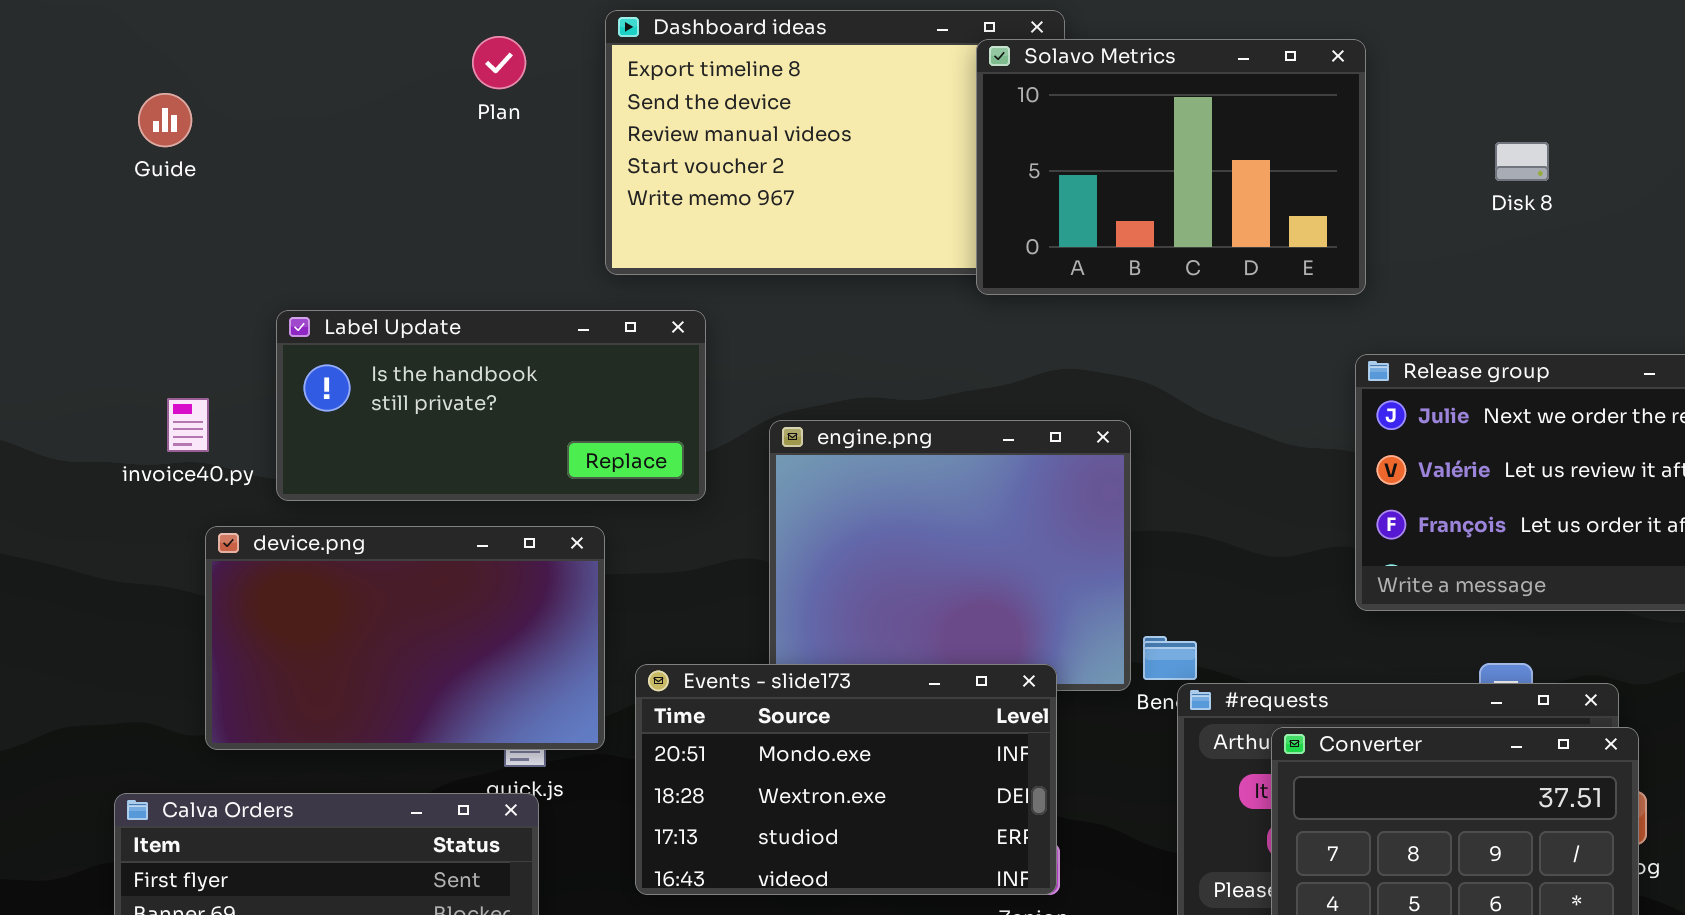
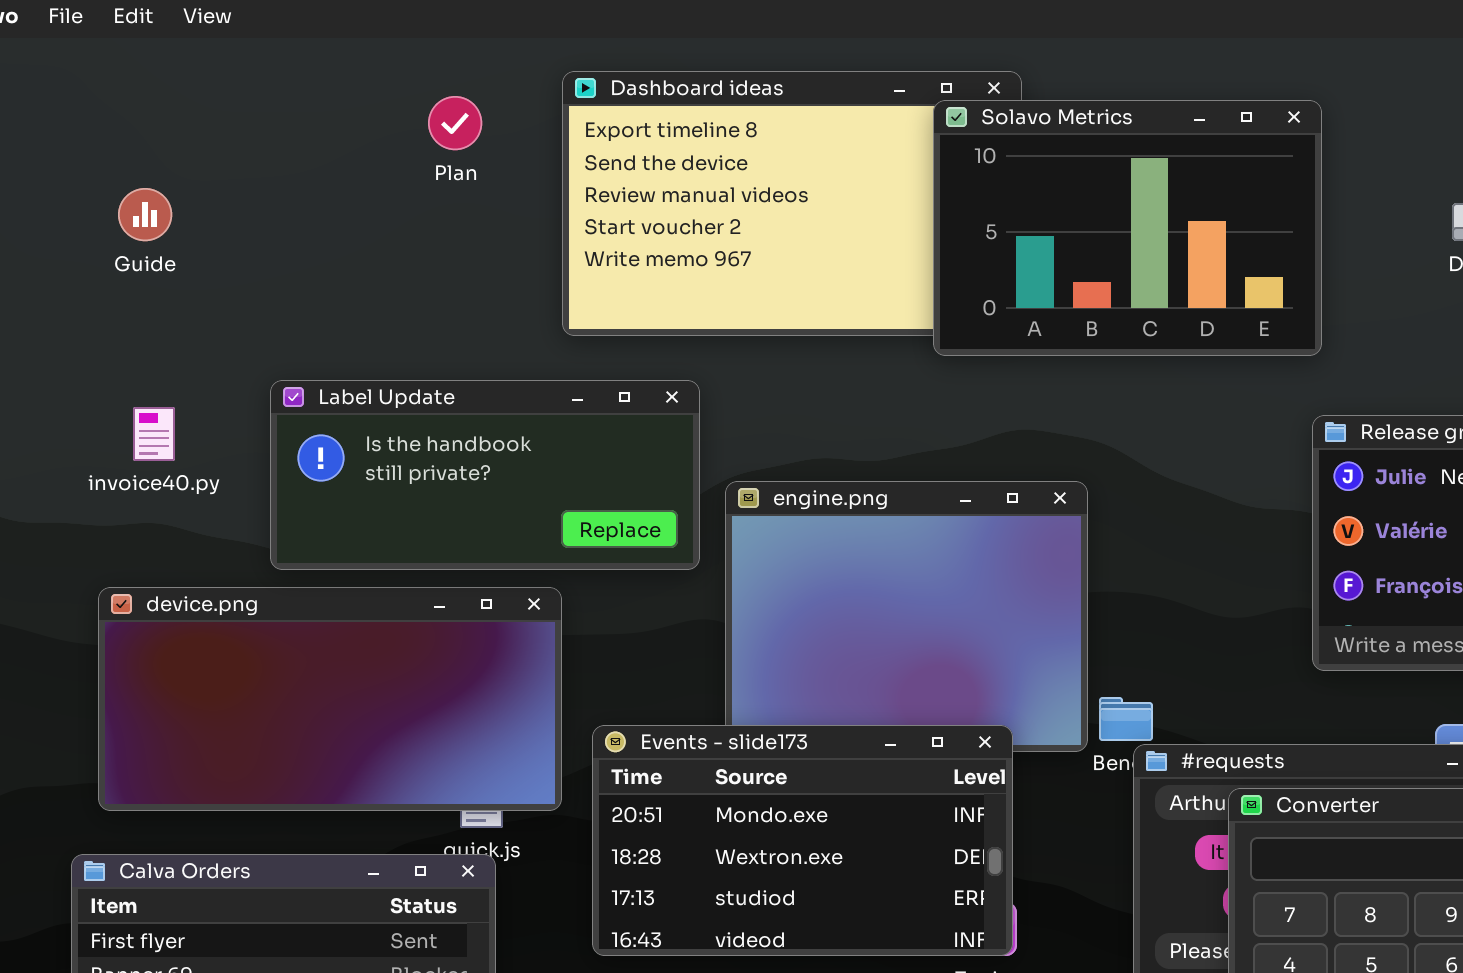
Guide: [138,93,192,147] -> [118,188,172,241], moved
Label Update: [276,310,706,501] -> [270,380,700,570], moved
invoice40.py: [167,398,209,452] -> [133,407,175,461], moved
device.png: [205,526,605,750] -> [98,587,562,811], resized

